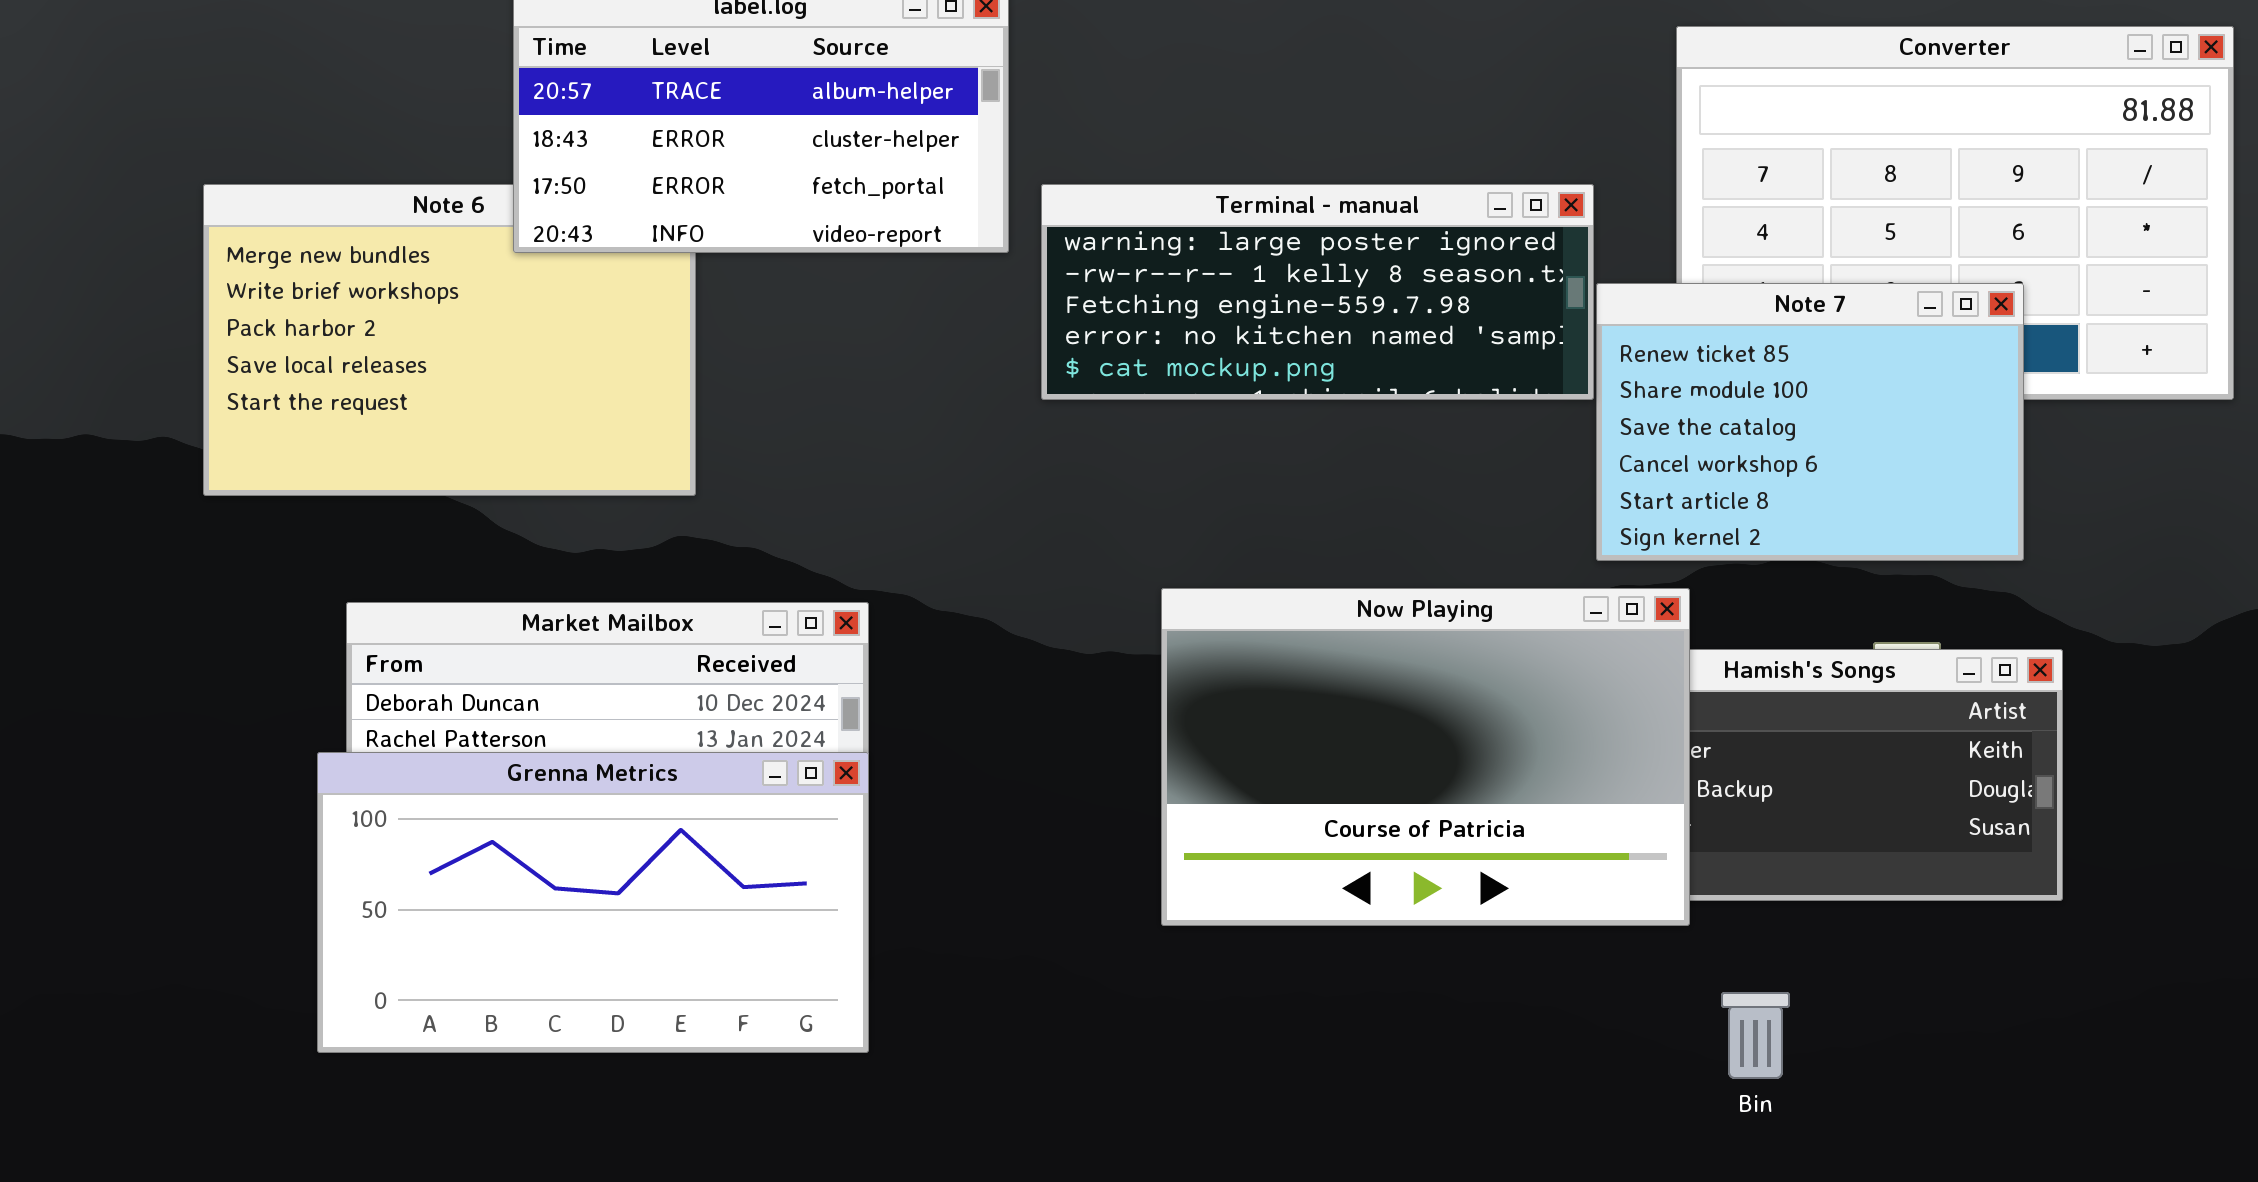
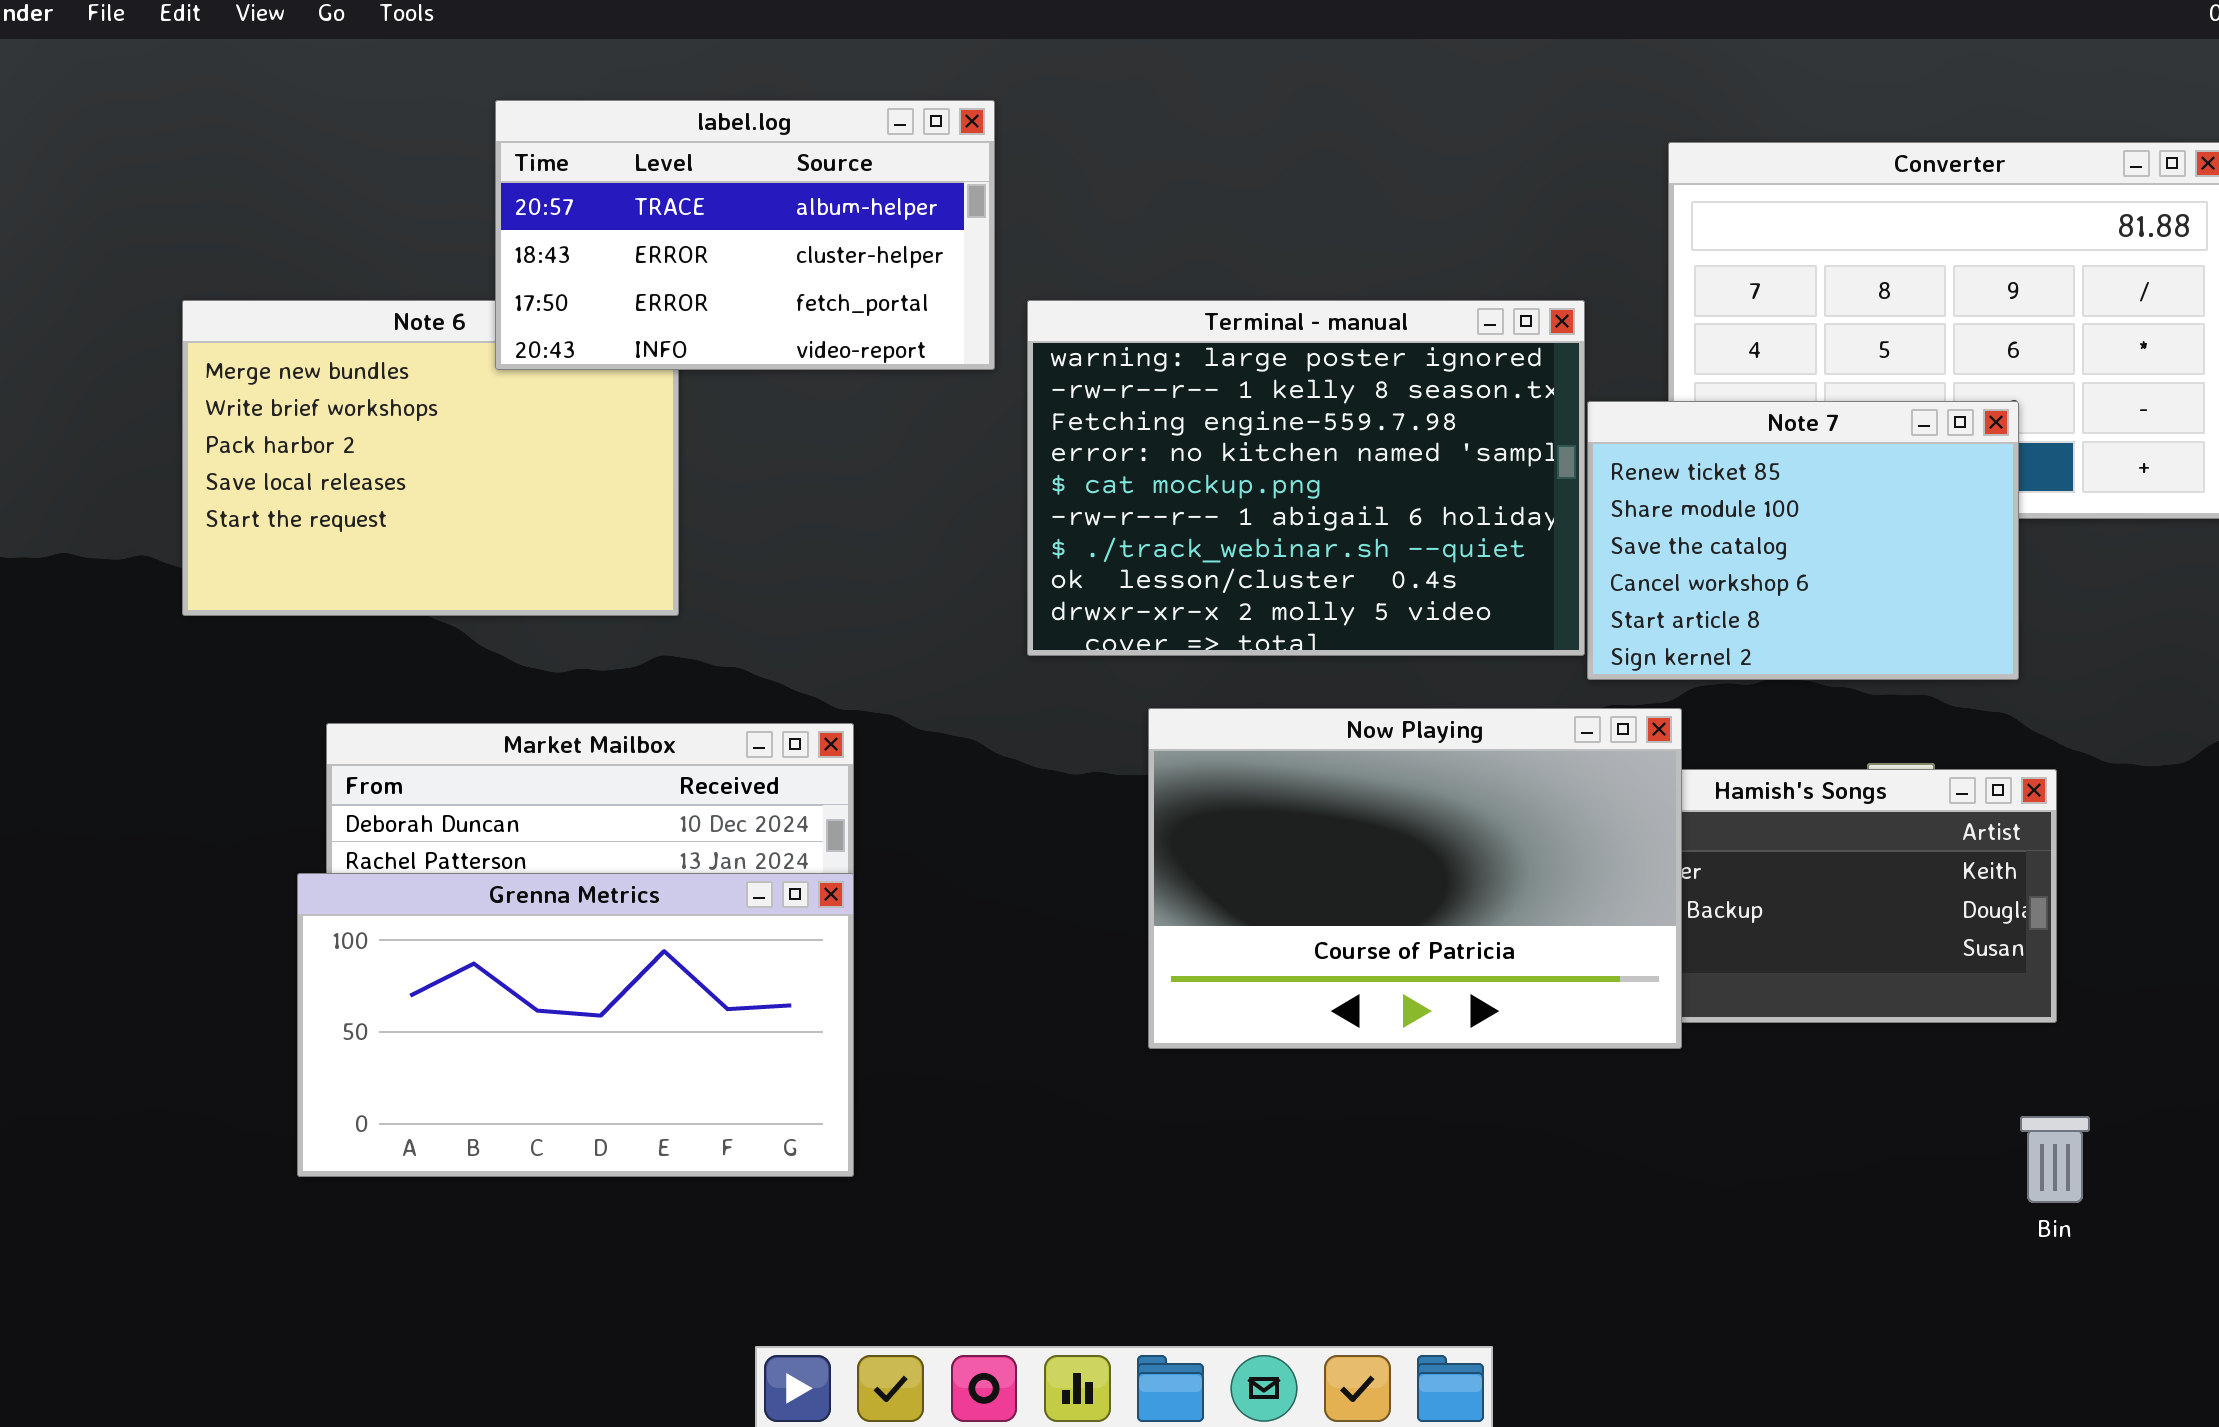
Terminal - manual: [1041,184,1594,400] -> [1027,300,1585,656], resized
Bin: [1721,992,1790,1079] -> [2020,1116,2090,1203], moved

